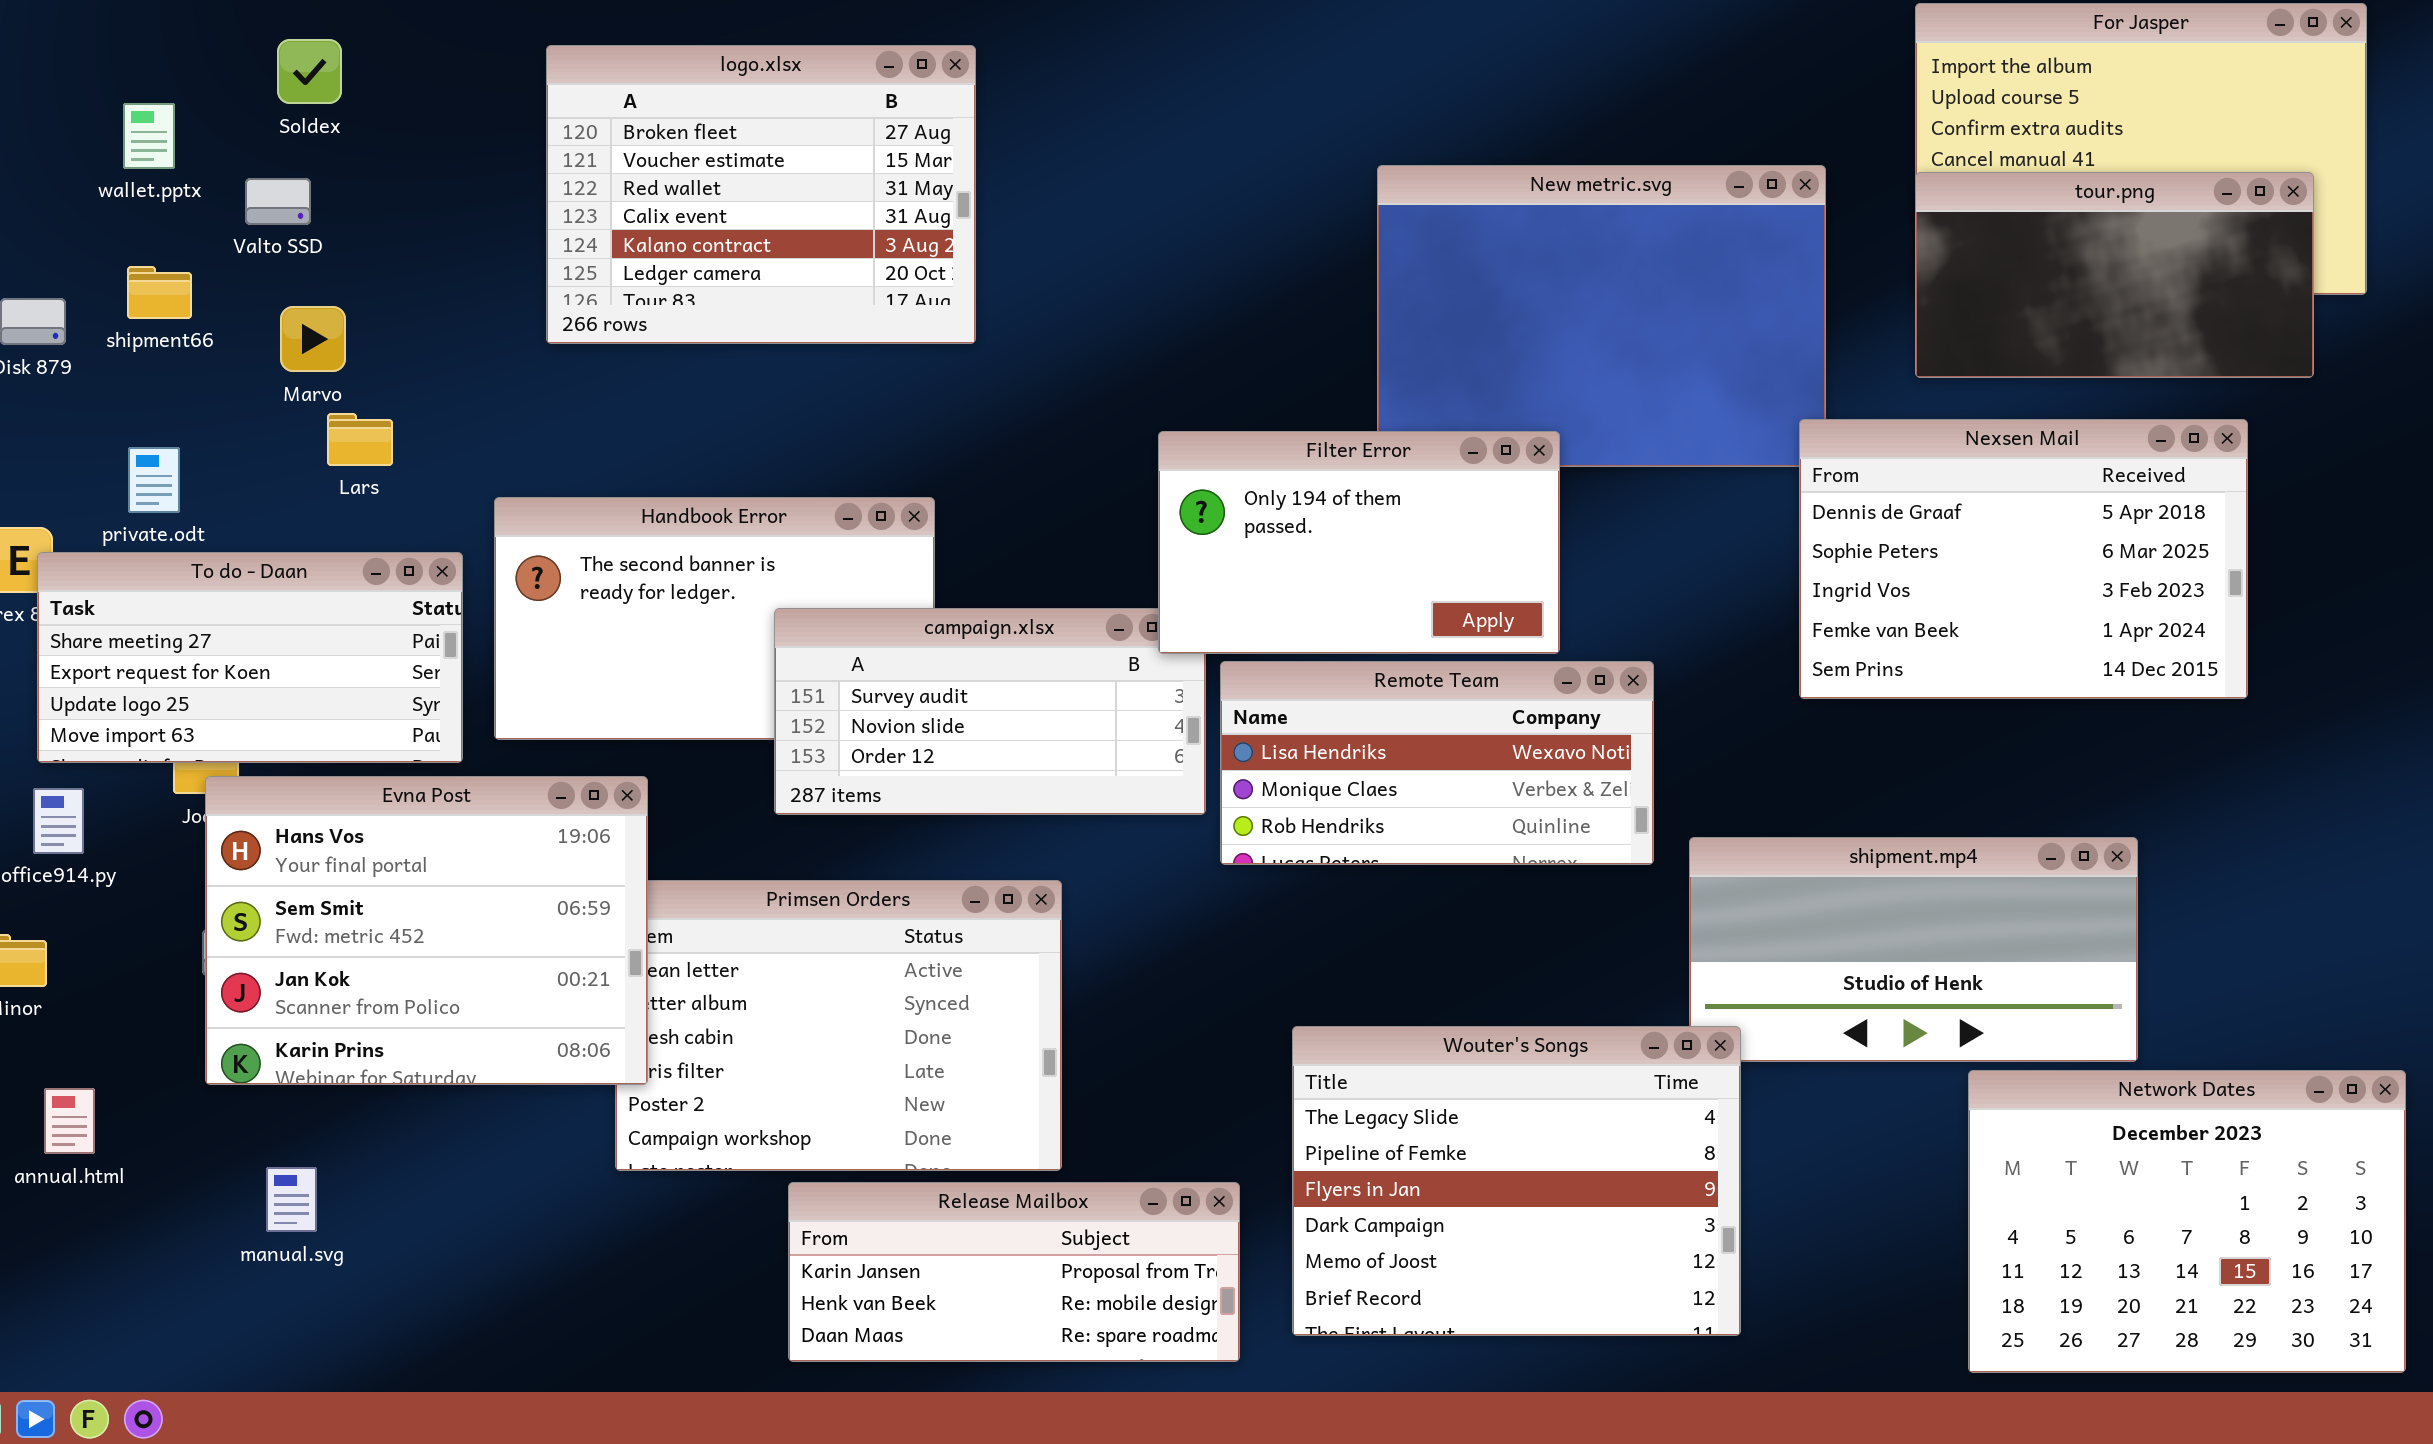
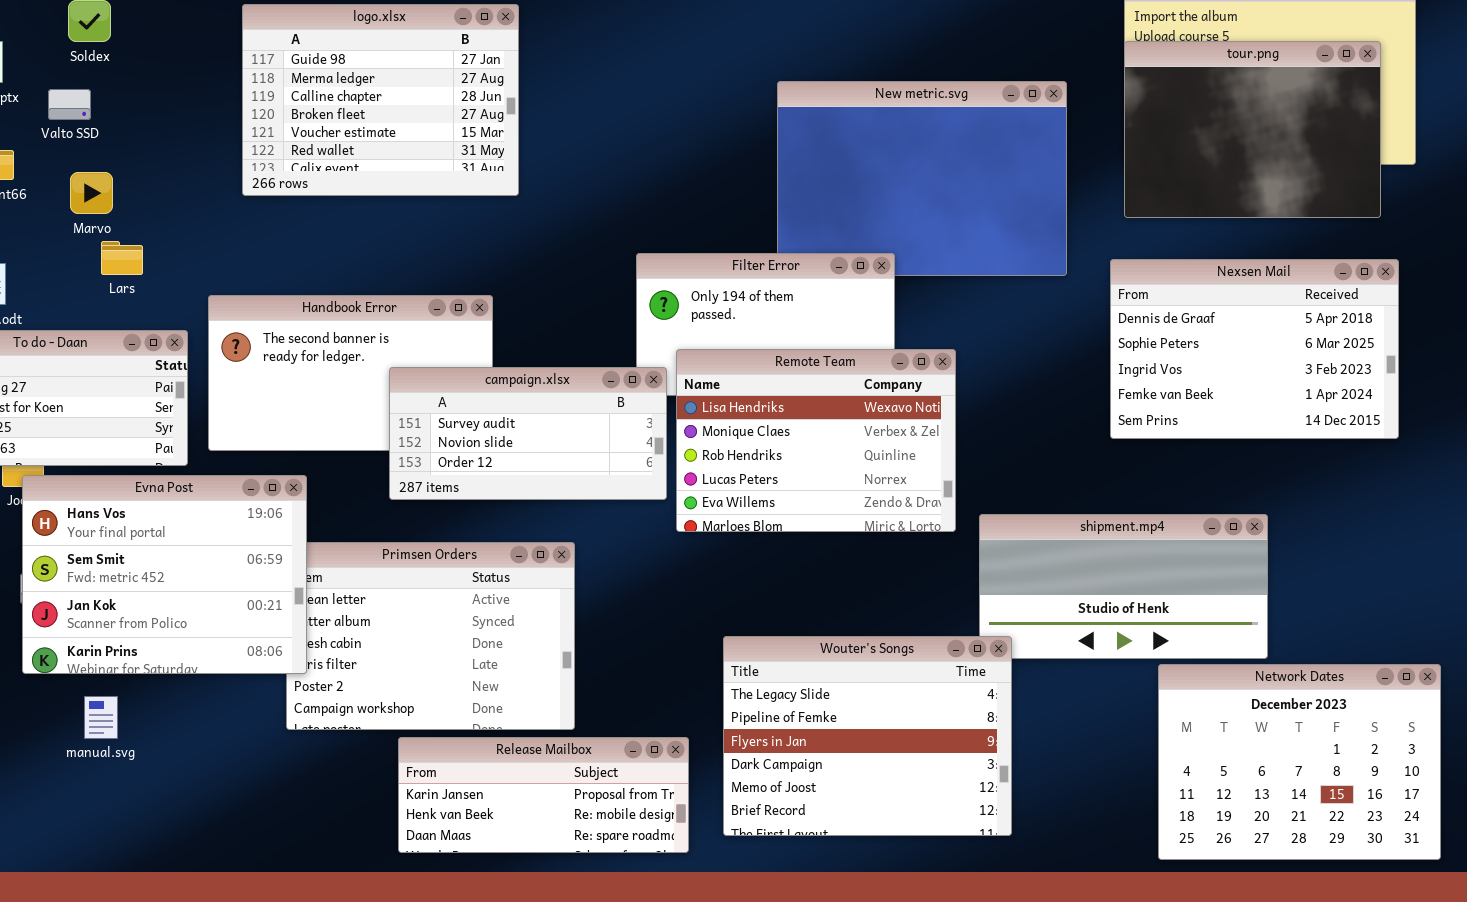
logo.xlsx: [546,45,976,344] -> [242,4,519,196], scrolled up 3 rows
tour.png: [1915,172,2314,378] -> [1124,41,1381,218], resized
Nexsen Mail: [1799,419,2248,699] -> [1110,259,1399,439], moved
campaign.xlsx: [774,608,1206,815] -> [389,367,667,500], raised
Remote Team: [1220,661,1654,865] -> [676,349,956,532], resized
manual.svg: [266,1167,317,1232] -> [84,696,118,739], moved

